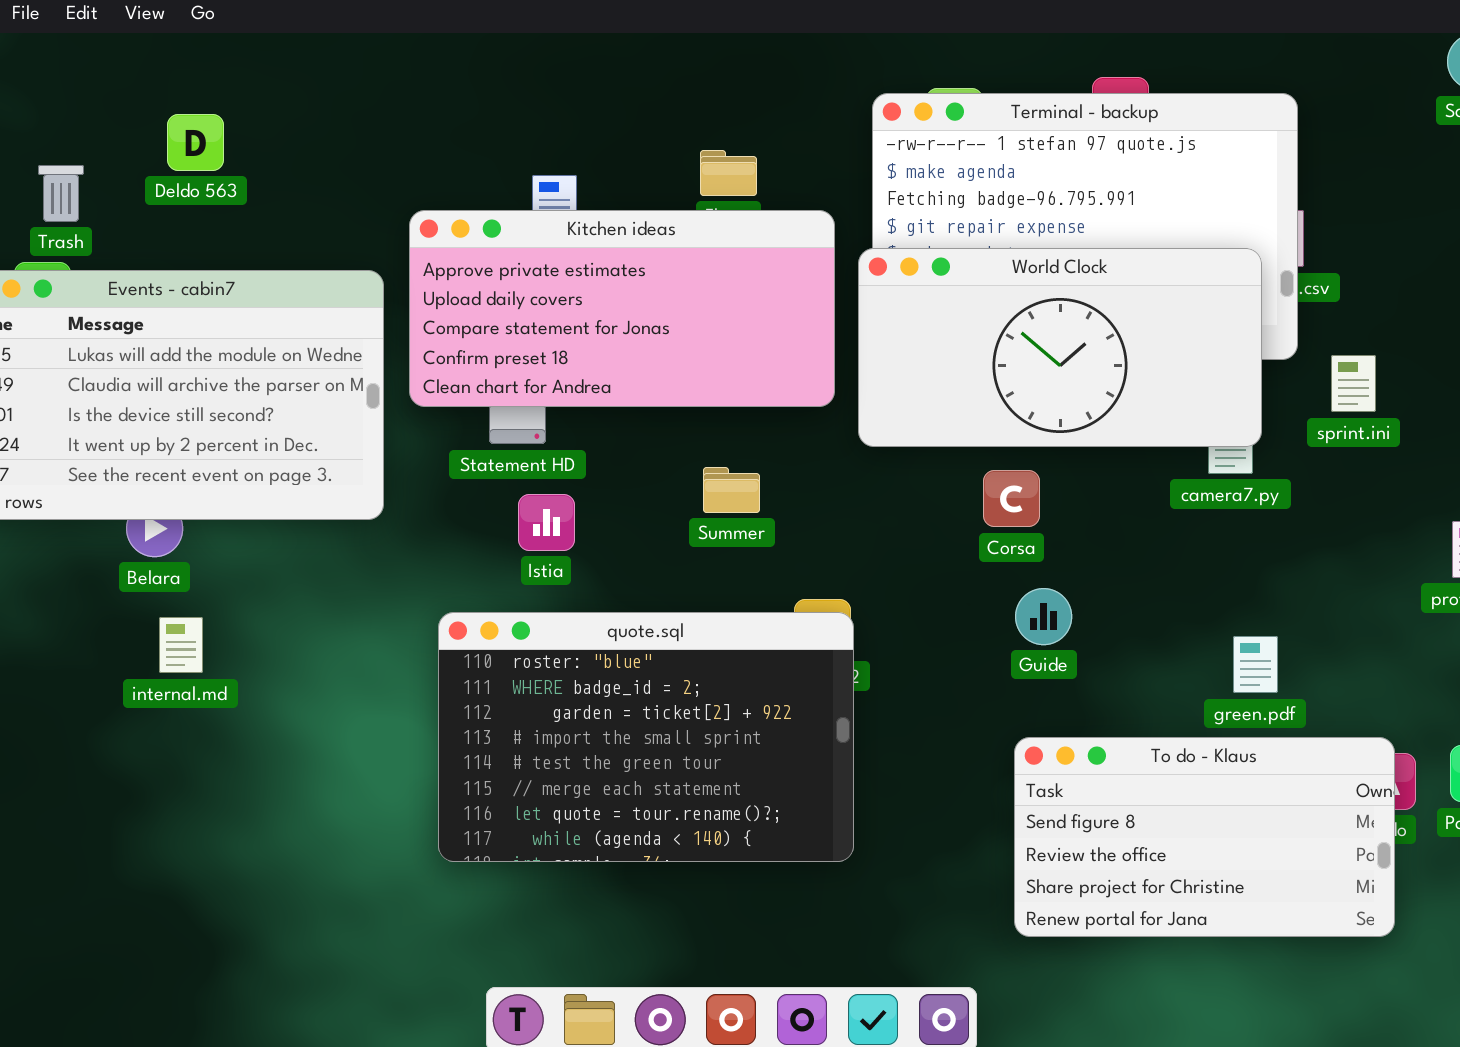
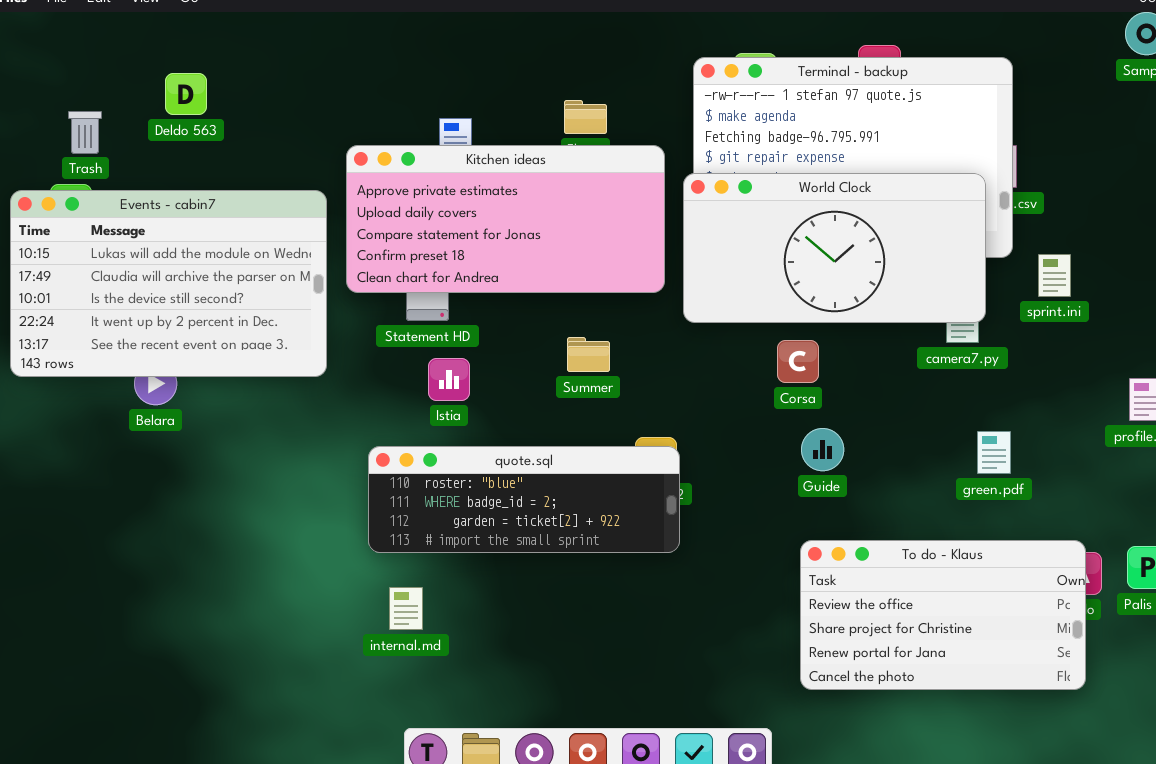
quote.sql: [438,612,854,862] -> [368,446,680,553], resized
internal.md: [159,617,203,673] -> [389,587,423,630], moved
green.pdf: [1233,636,1278,693] -> [977,431,1011,474], moved
To do - Klaus: [1014,737,1395,937] -> [800,540,1086,690], scrolled down 1 row

